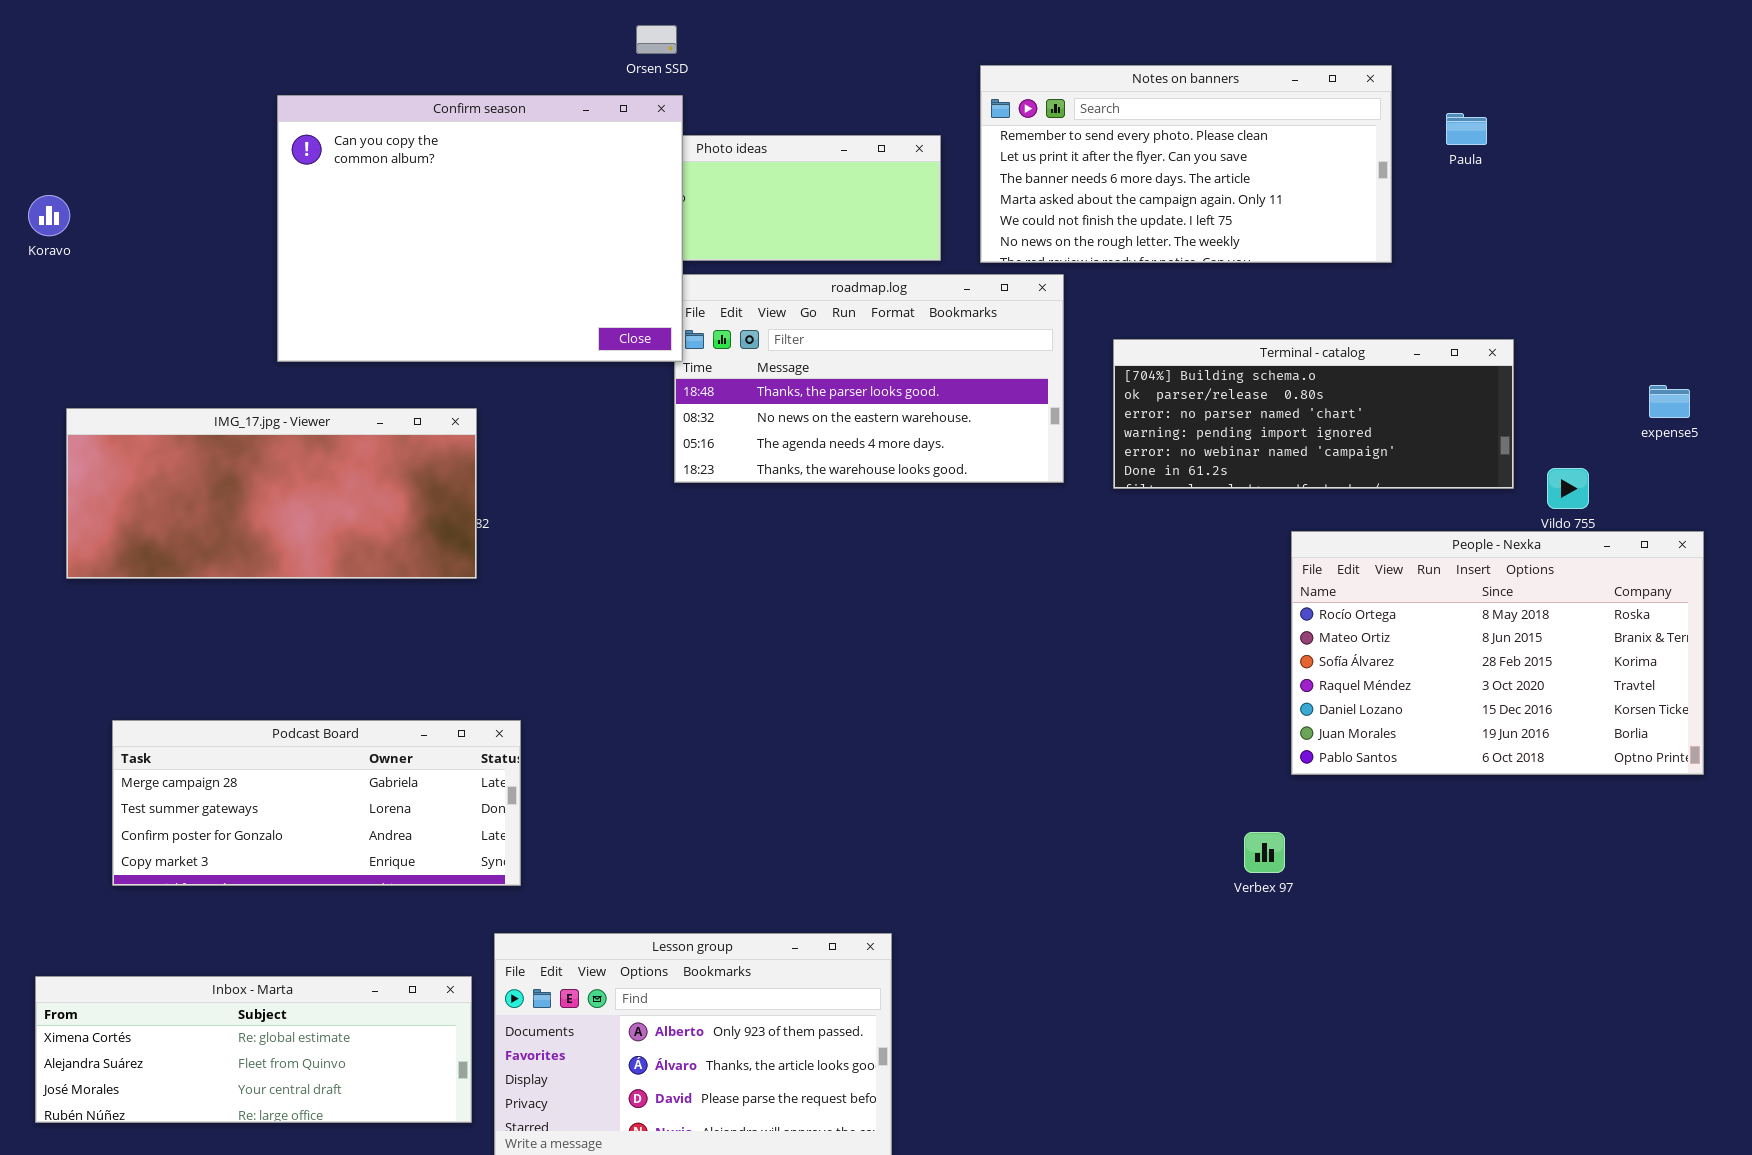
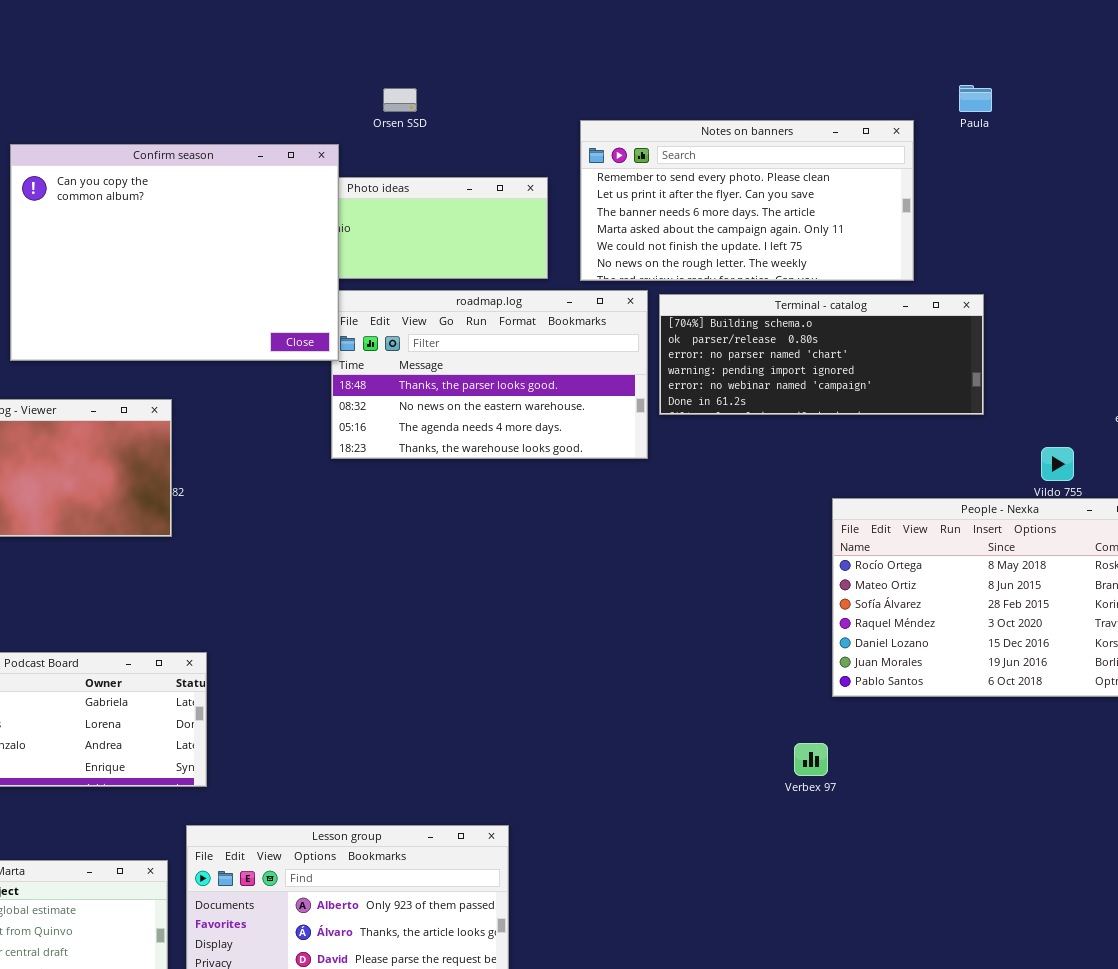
Orsen SSD: [636,25,677,54] -> [383,88,417,112], moved
Paula: [1446,113,1487,145] -> [959,85,992,112], moved
Terminal - catalog: [1113,339,1514,489] -> [659,294,984,415], moved

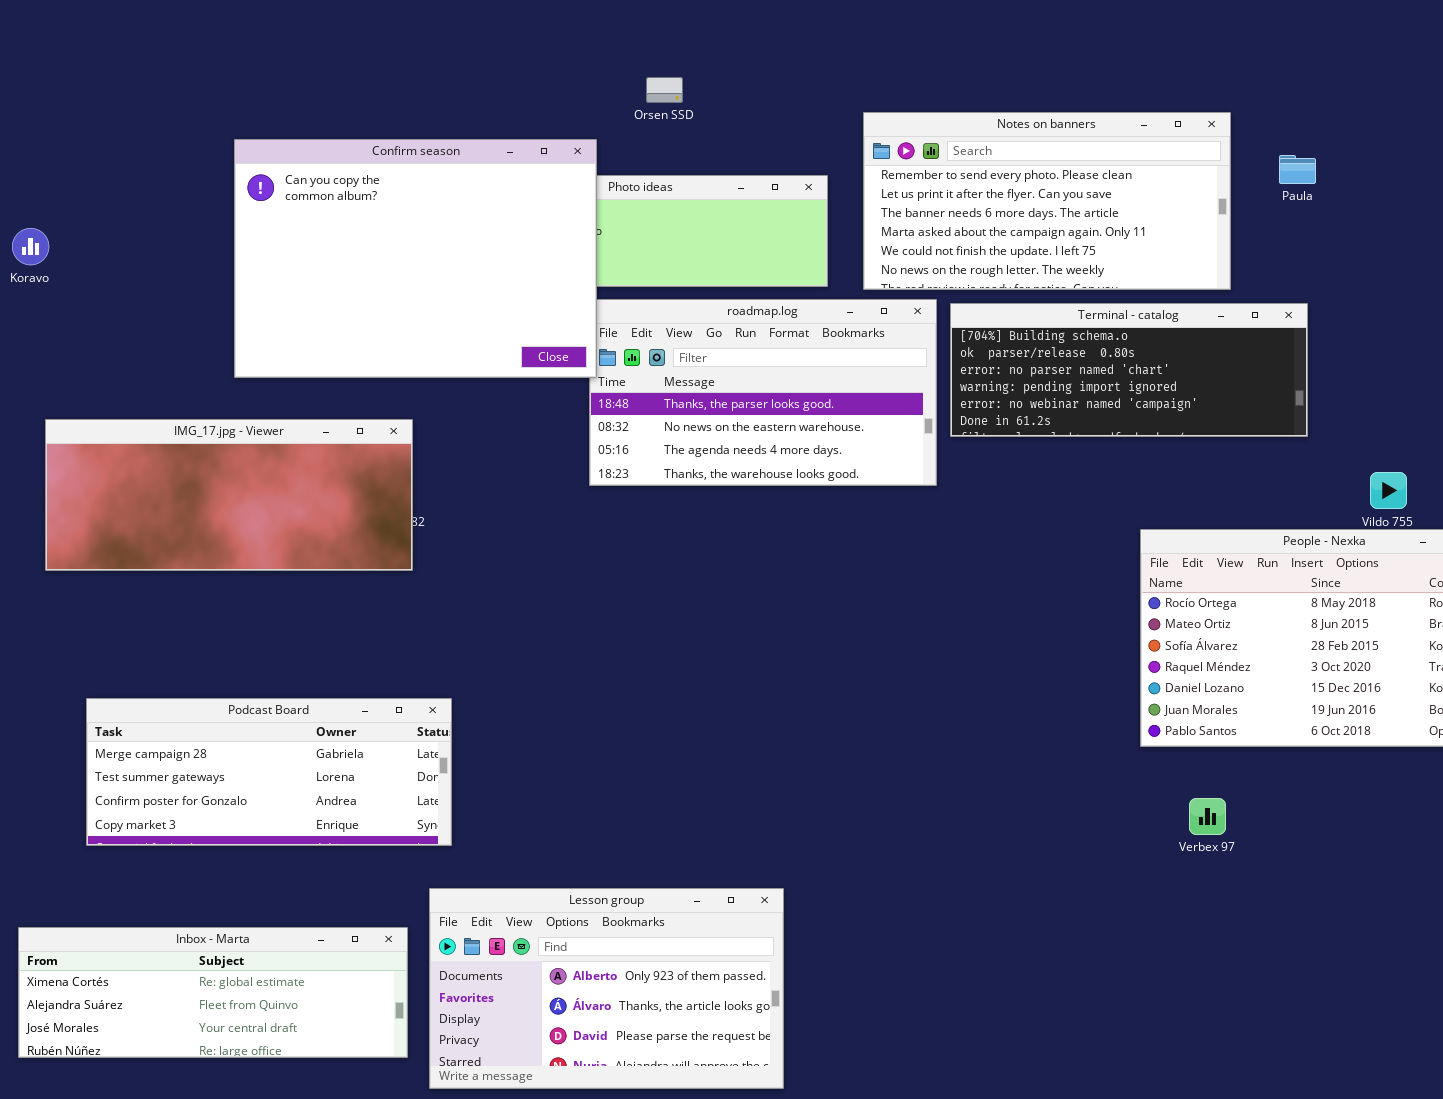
Paula: [959,85,992,112] -> [1279,155,1316,184], moved
Verbex 97: [794,743,828,776] -> [1189,798,1226,835], moved

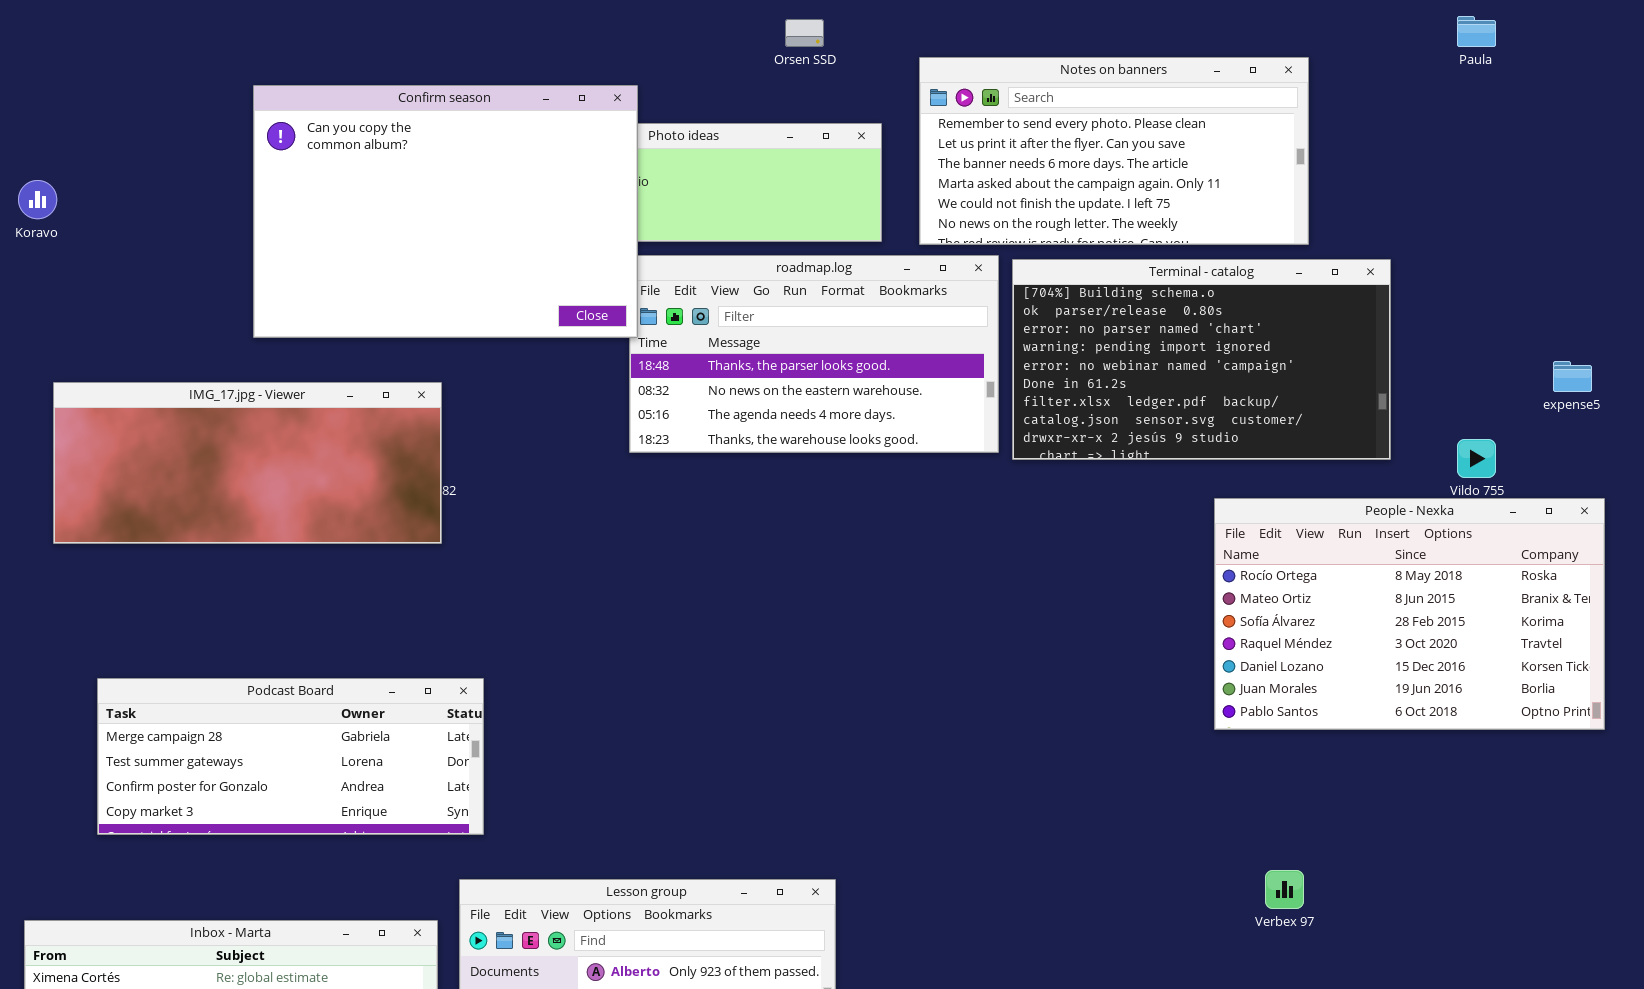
Orsen SSD: [646,77,683,103] -> [785,19,824,47], moved
Paula: [1279,155,1316,184] -> [1457,16,1496,47], moved
Terminal - catalog: [950,303,1308,437] -> [1012,259,1391,460], resized
Verbex 97: [1189,798,1226,835] -> [1265,870,1304,909], moved

